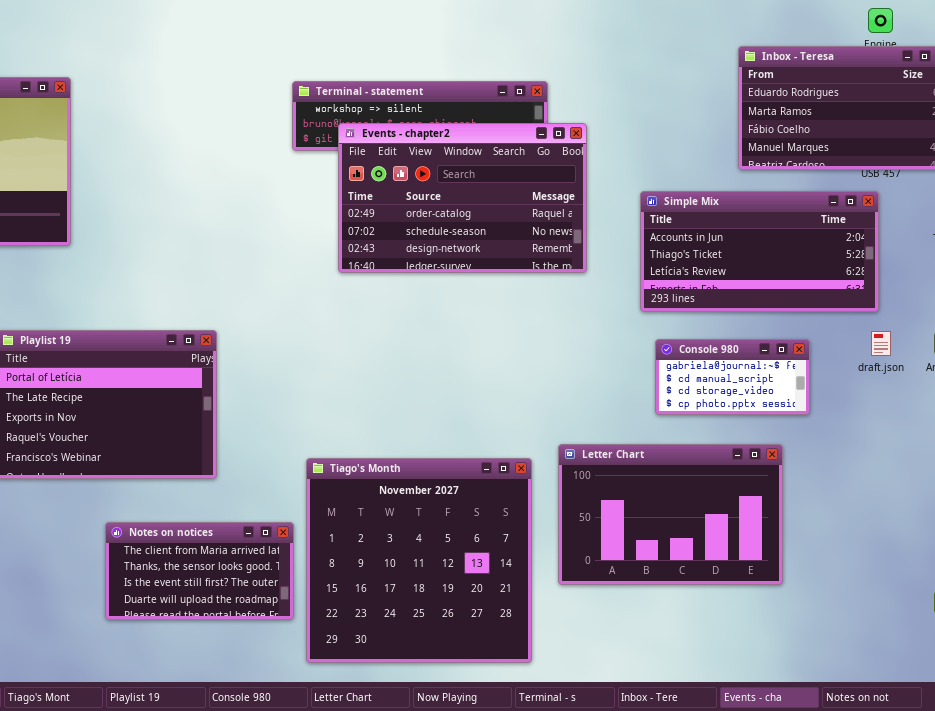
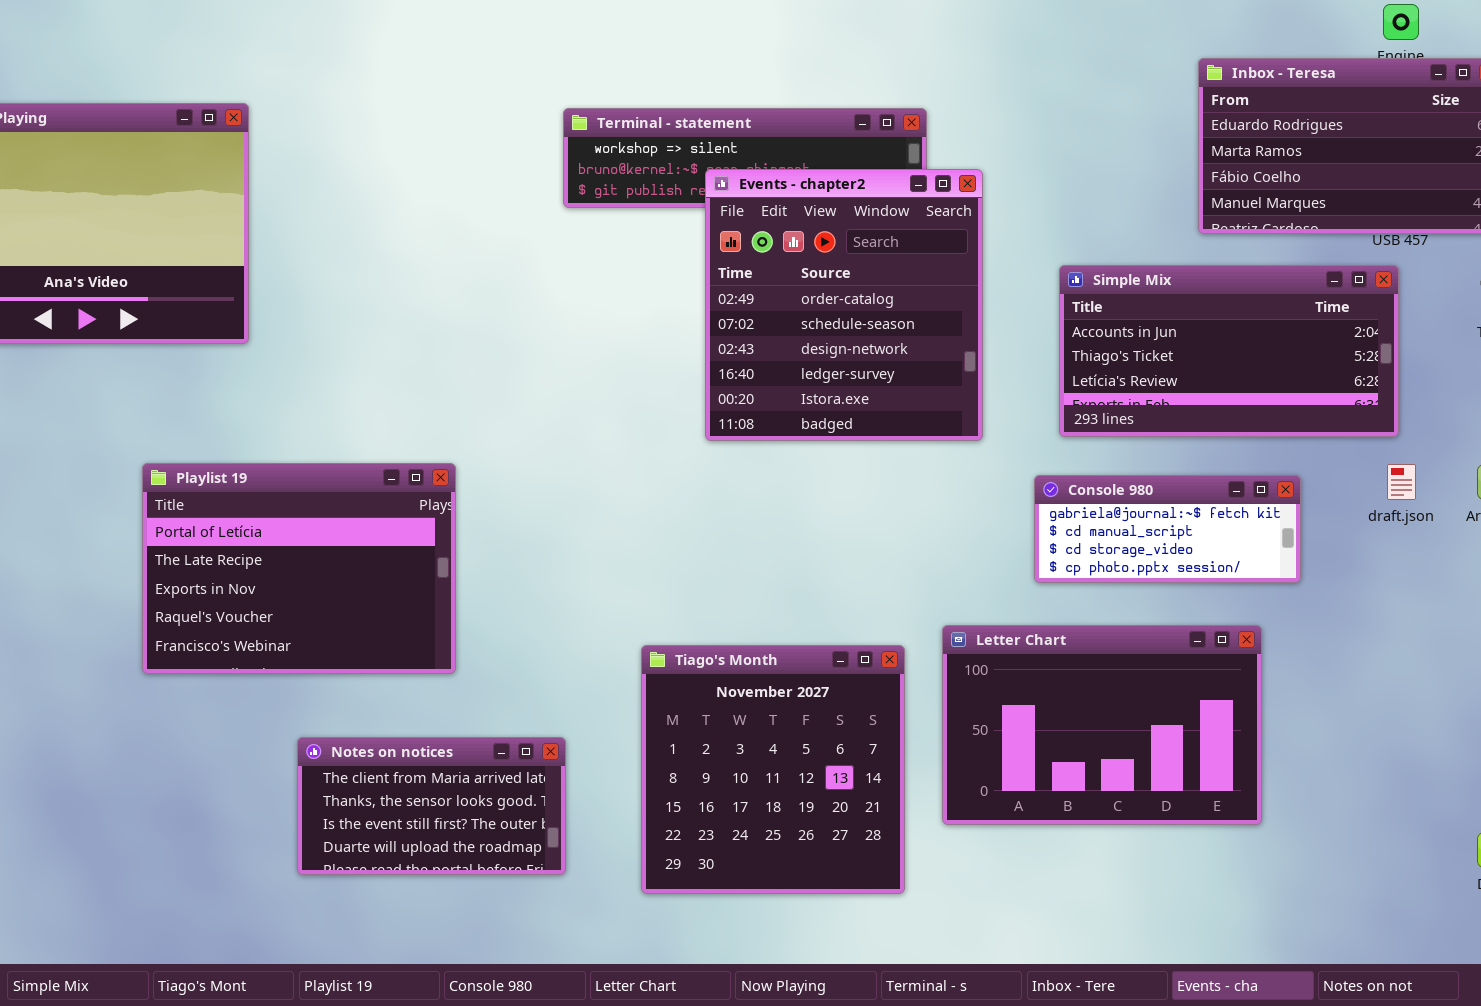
Events - chapter2: [338,123,587,273] -> [705,169,983,441], resized
Console 980: [655,339,810,415] -> [1034,475,1301,583], resized
Tiago's Month: [306,458,532,663] -> [641,645,905,894], resized

